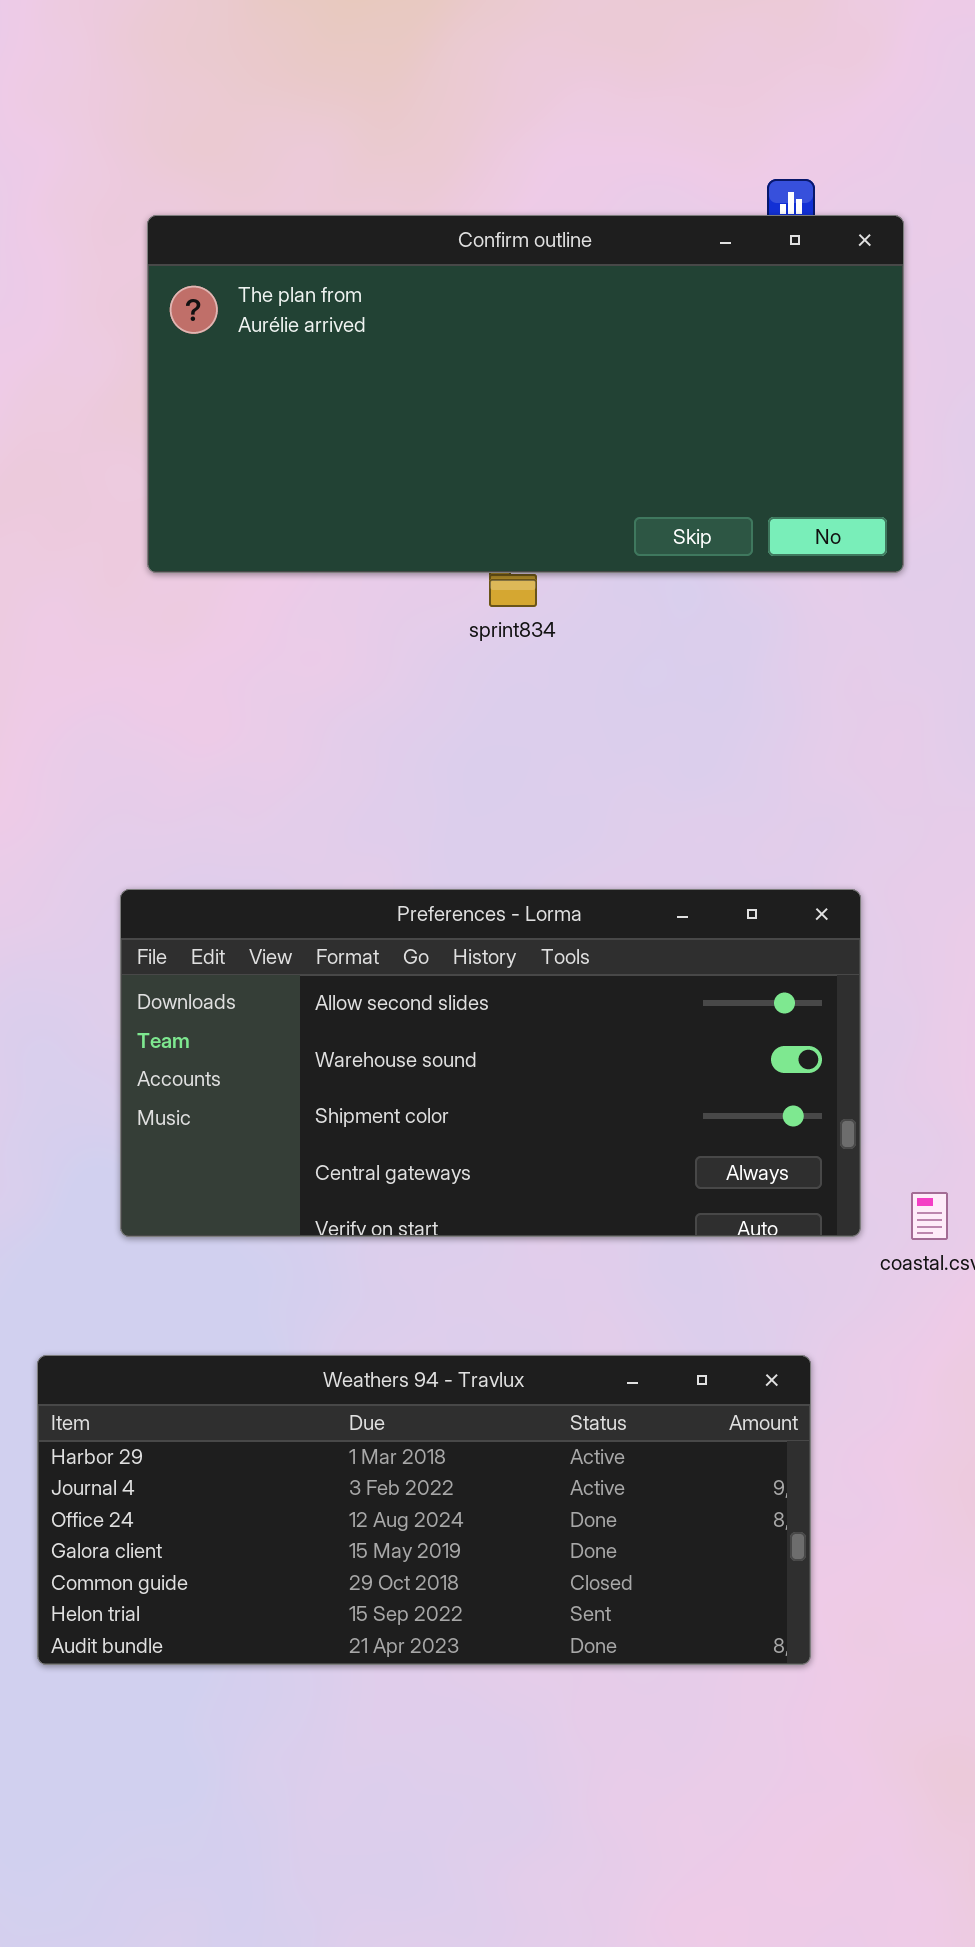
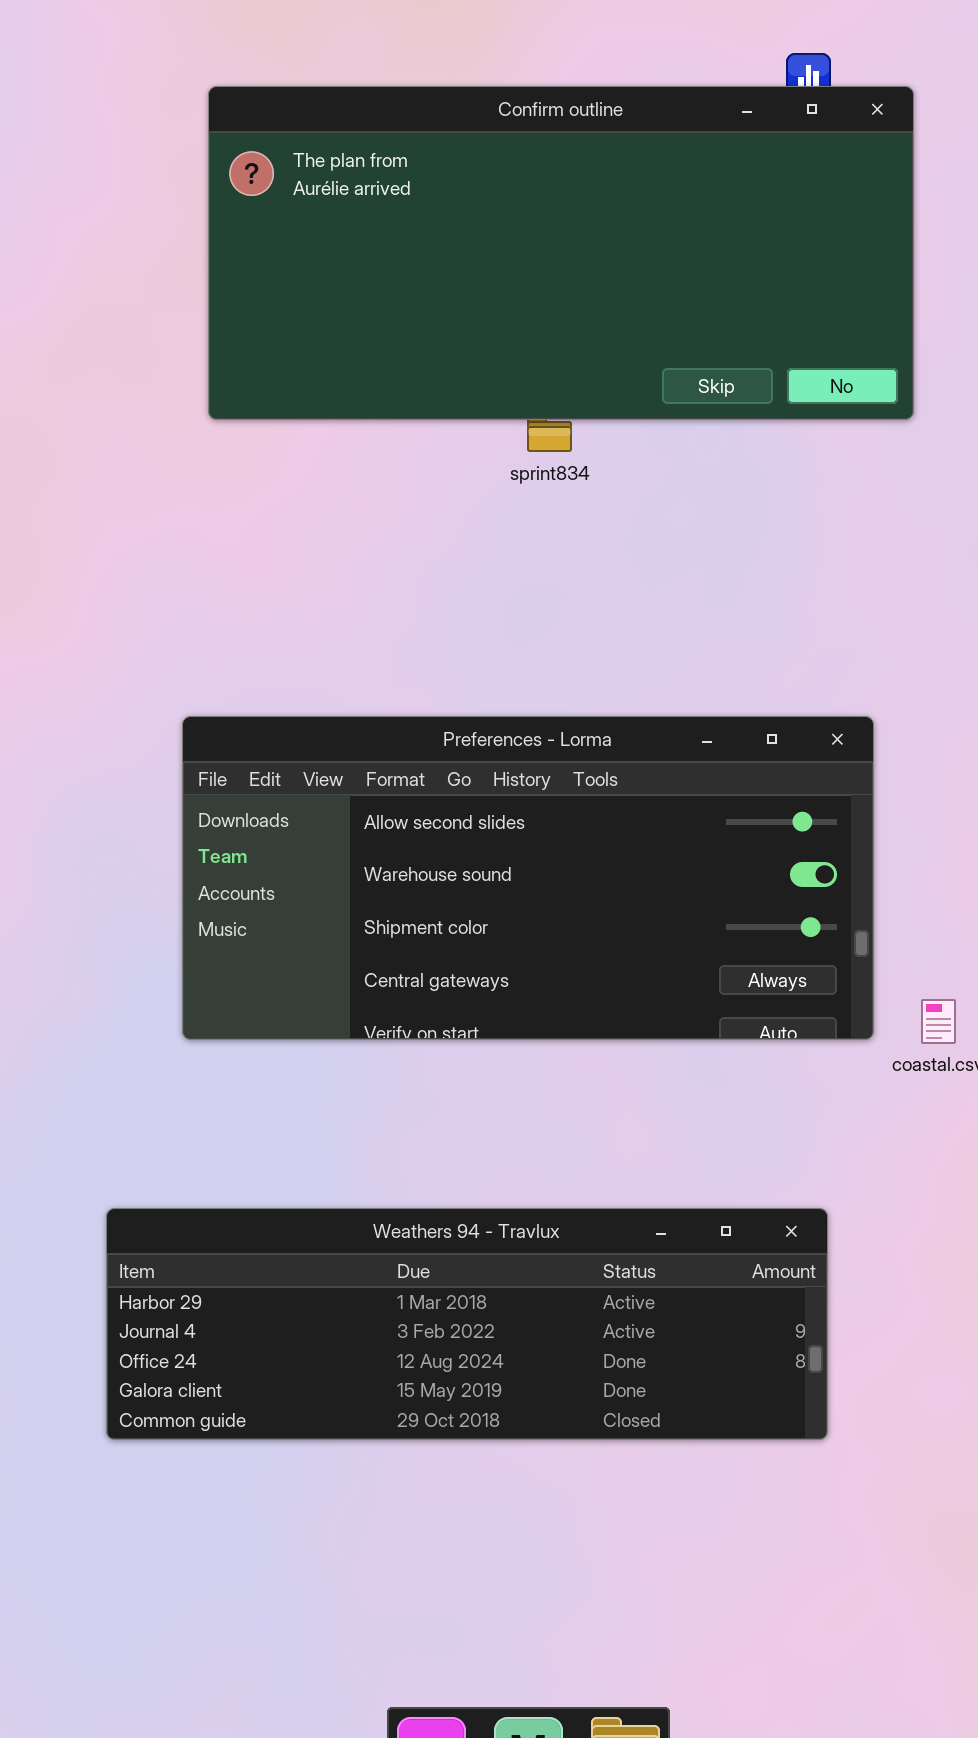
Weathers 94 - Travlux: [37,1355,811,1665] -> [106,1208,828,1440], resized

